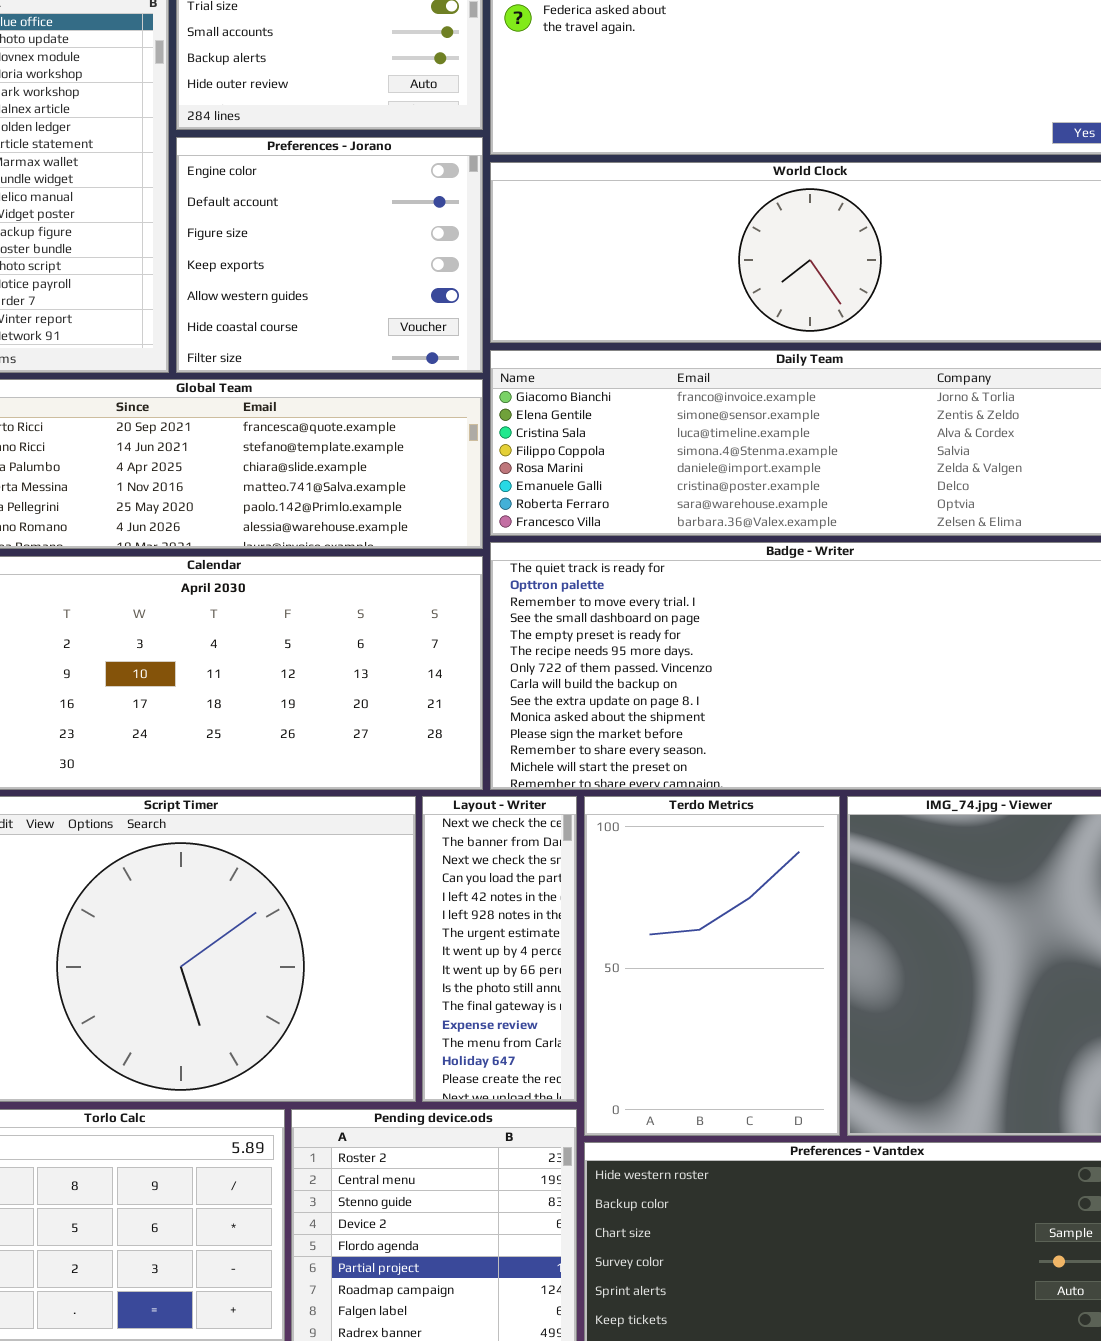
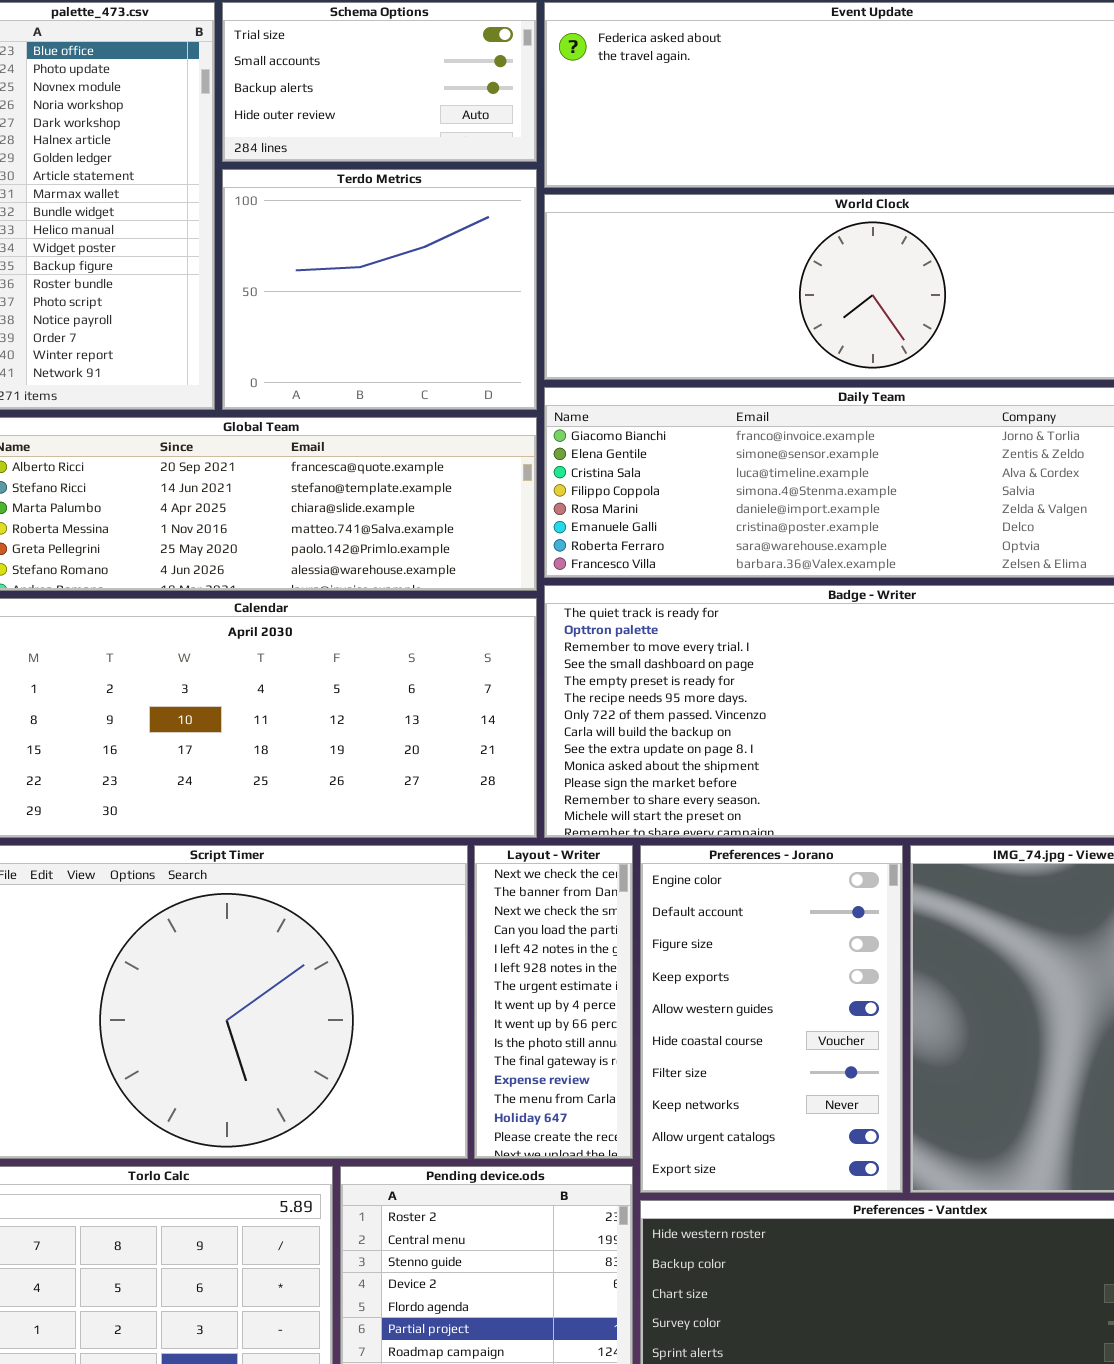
Preferences - Jorano: [176,137,483,373] -> [640,845,903,1193], moved, resized
Terdo Metrics: [584,796,840,1136] -> [222,169,537,410], moved, resized

